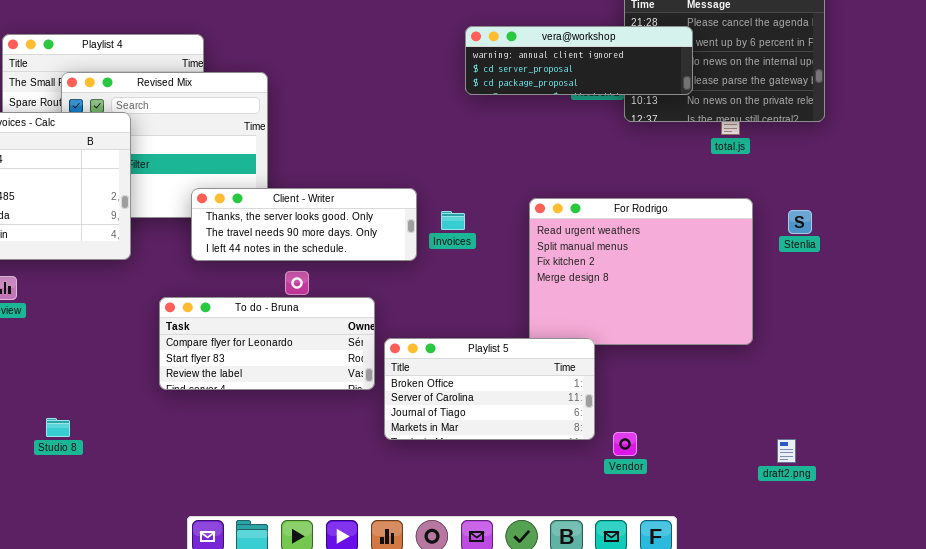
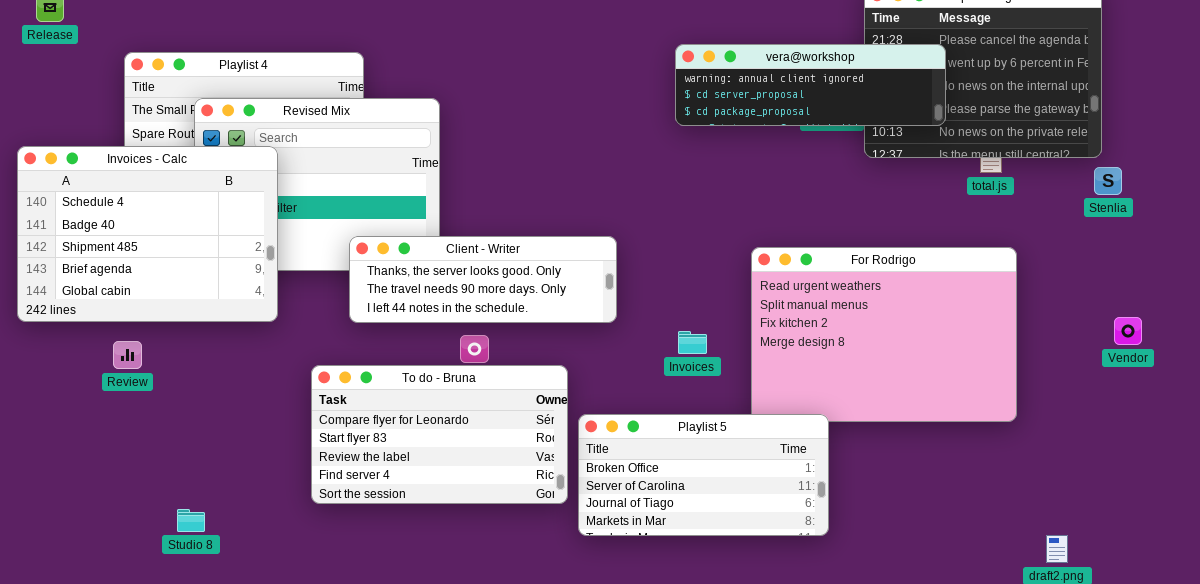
Stenlia: [788,210,812,234] -> [1094,167,1122,195], moved
Invoices: [441,211,465,230] -> [678,331,707,354], moved
To do - Bruna: [159,297,375,390] -> [311,365,568,504], resized
Vendor: [613,432,637,456] -> [1114,317,1142,345], moved

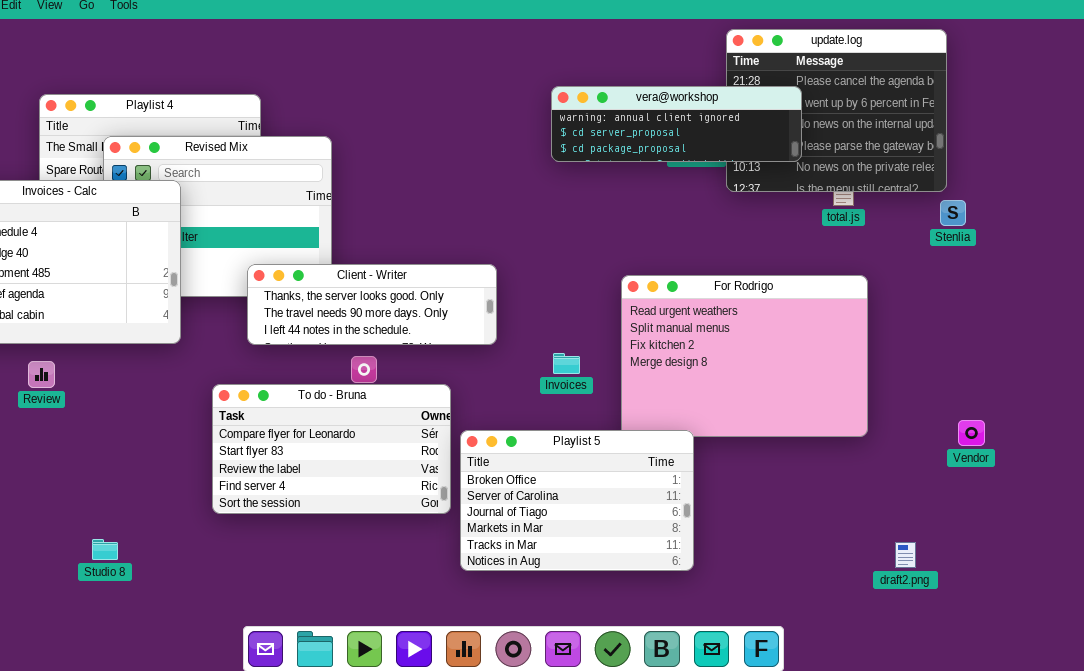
Vendor: [1114,317,1142,345] -> [958,420,985,446], moved
Playlist 5: [578,414,829,536] -> [460,430,694,571], resized
Studio 8: [177,509,205,532] -> [92,539,118,560], moved

